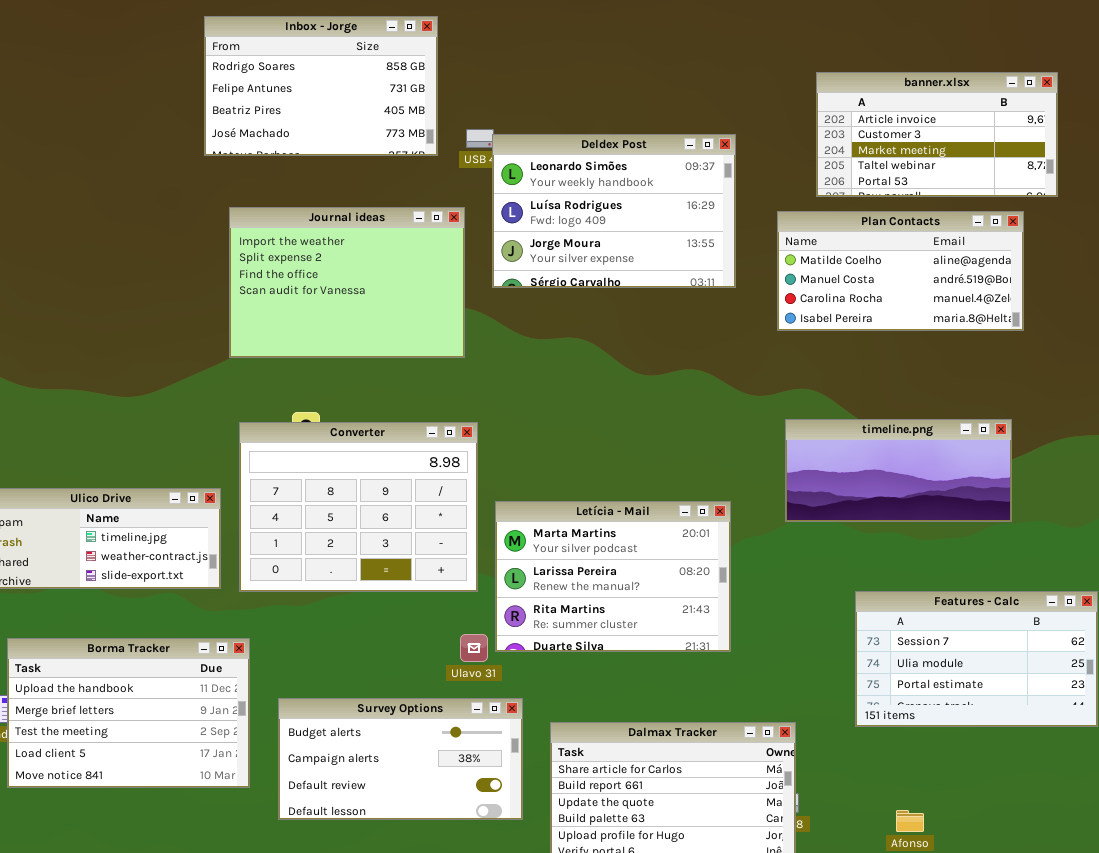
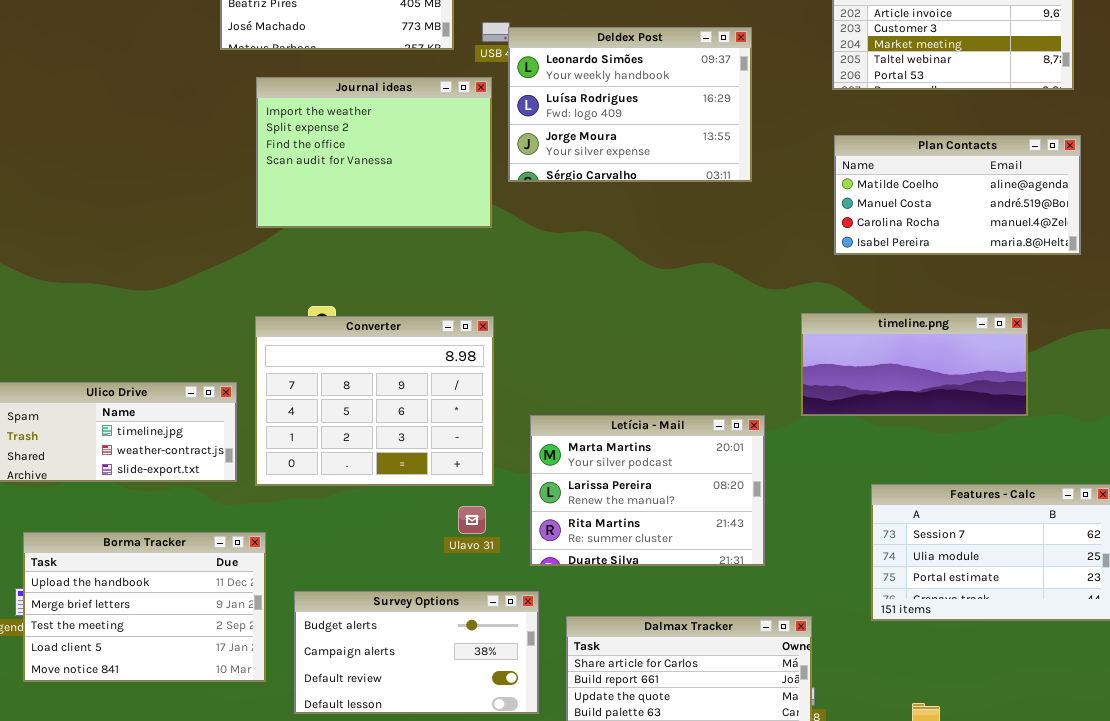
Journal ideas: [229,207,465,358] -> [256,77,492,228], moved
Plan Contacts: [777,211,1024,331] -> [834,135,1081,255], moved
Letícia - Mail: [495,501,731,652] -> [530,415,765,566], moved
Ulavo 31: [460,634,488,662] -> [458,506,486,534], moved

